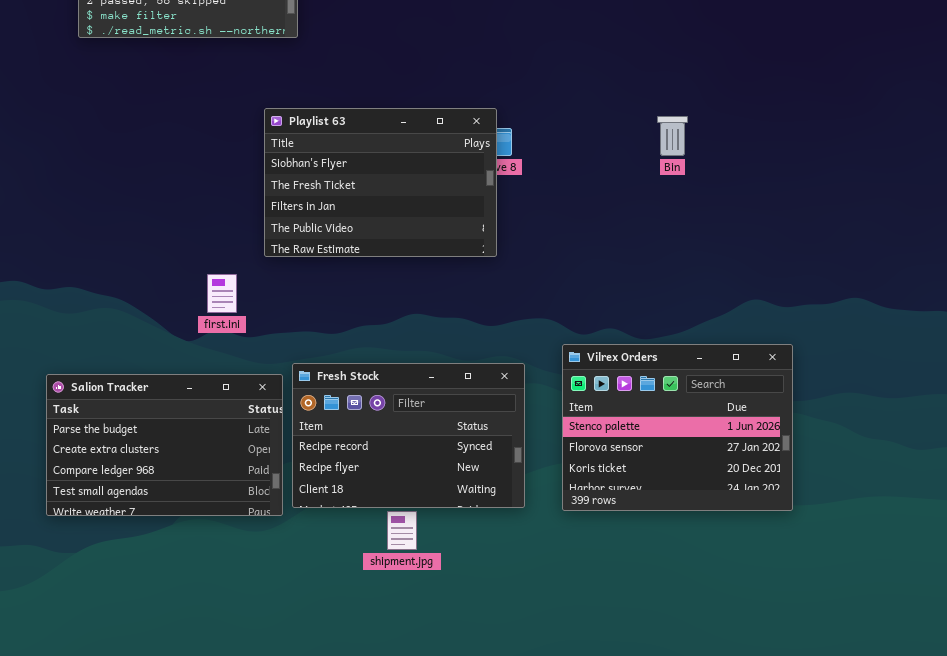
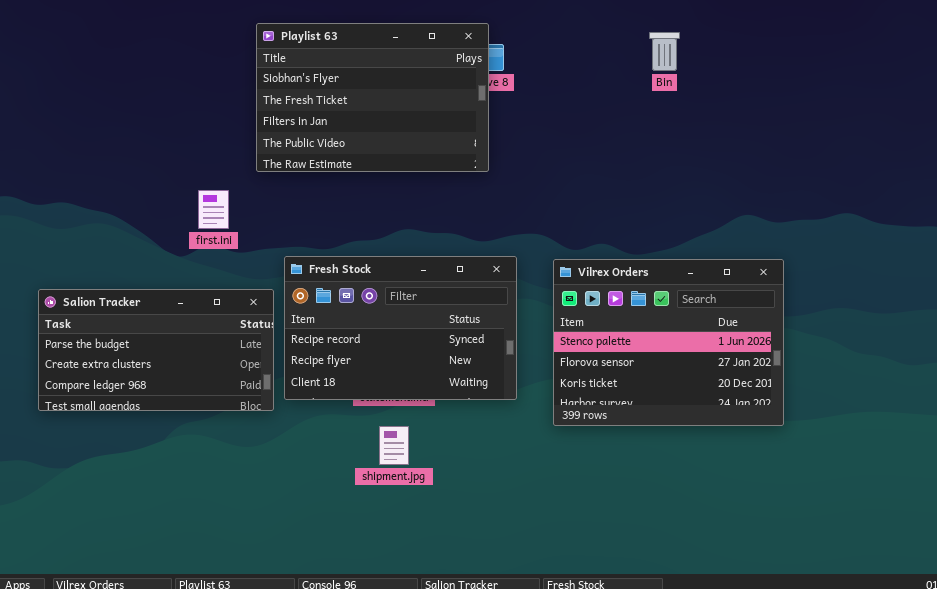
Fresh Stock: [292,363,525,508] -> [284,256,517,400], moved
Salion Tracker: [46,374,283,516] -> [38,289,274,411], resized

